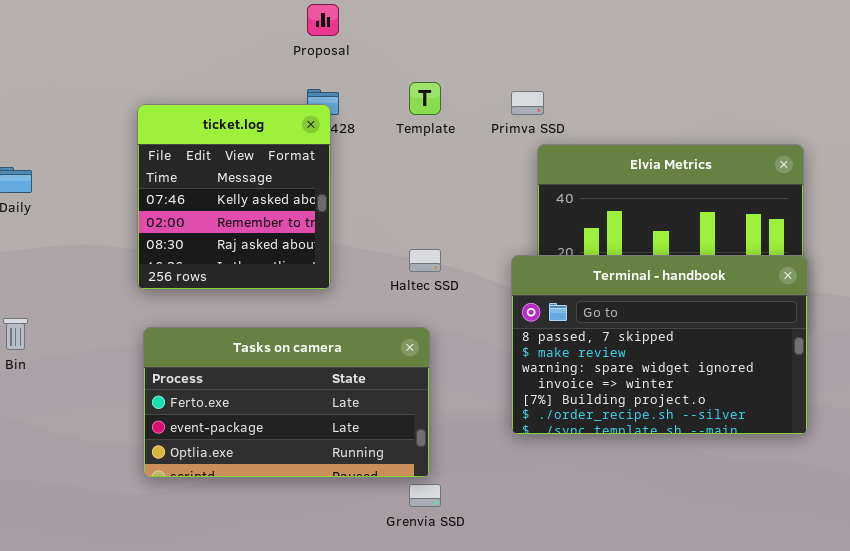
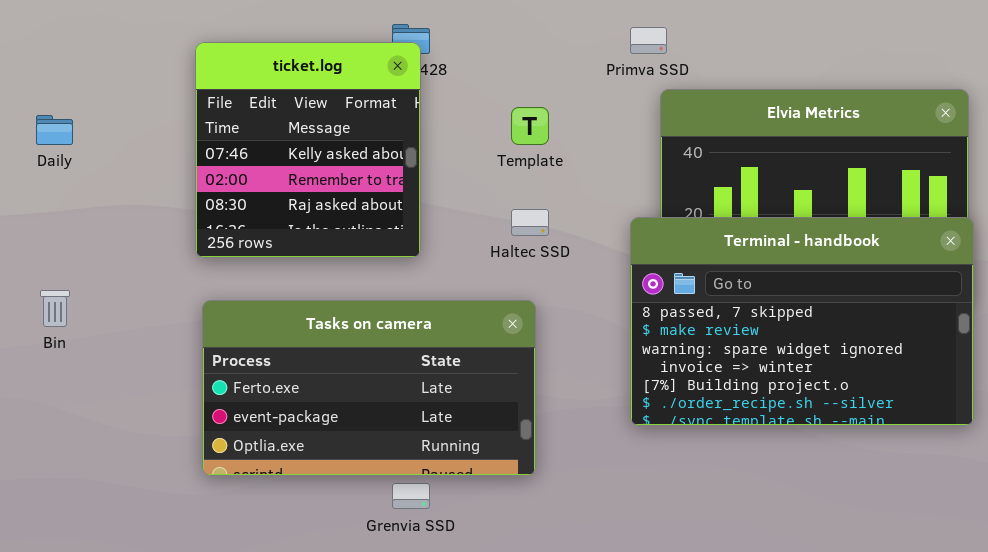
Template: [409,82,441,115] -> [511,107,549,145], moved
Grenvia SSD: [409,484,441,507] -> [392,483,430,509], moved

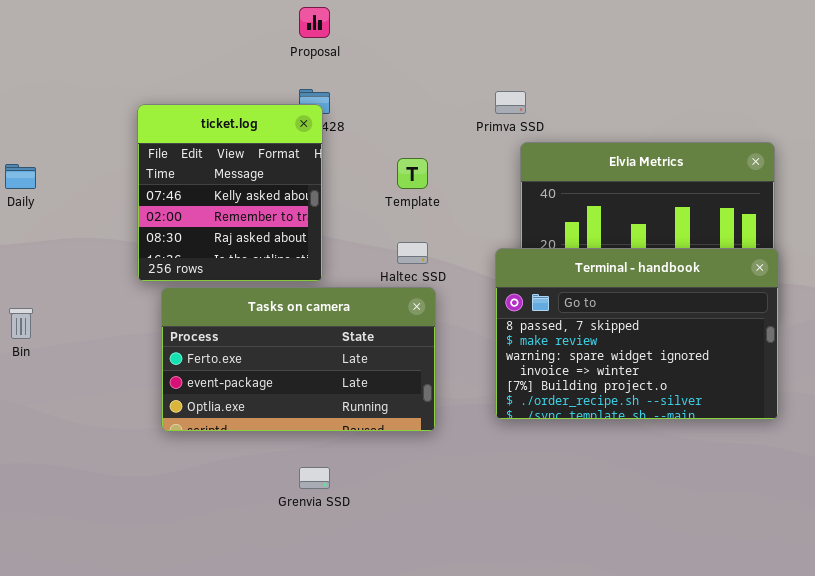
Tasks on camera: [202,300,536,476] -> [161,287,436,432], moved

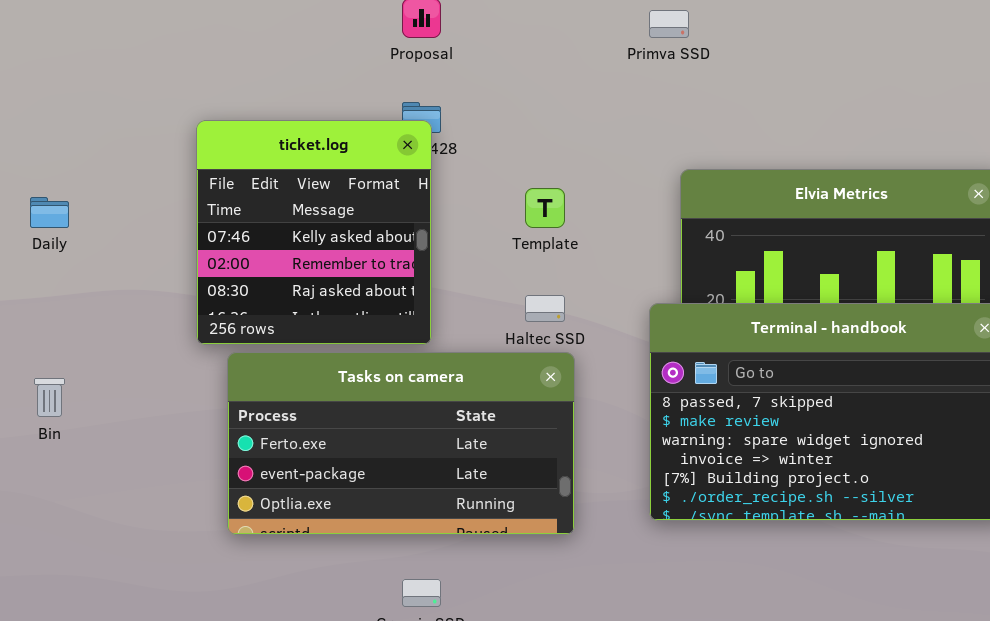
Primva SSD: [495,91,526,114] -> [649,10,689,38], moved

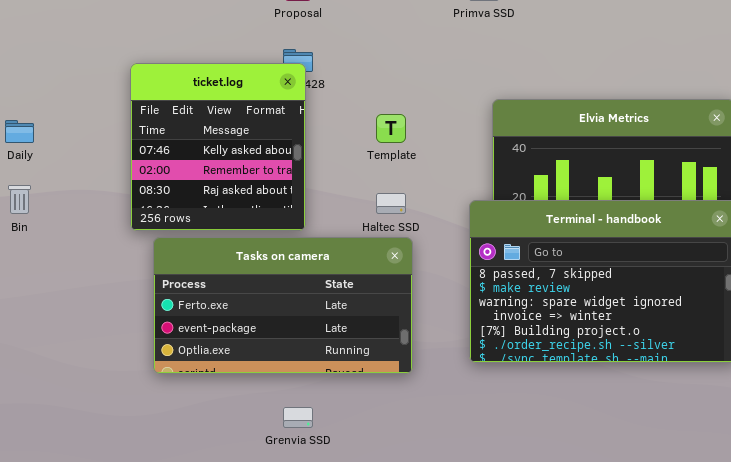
Bin: [34,378,65,417] -> [8,185,31,214], moved

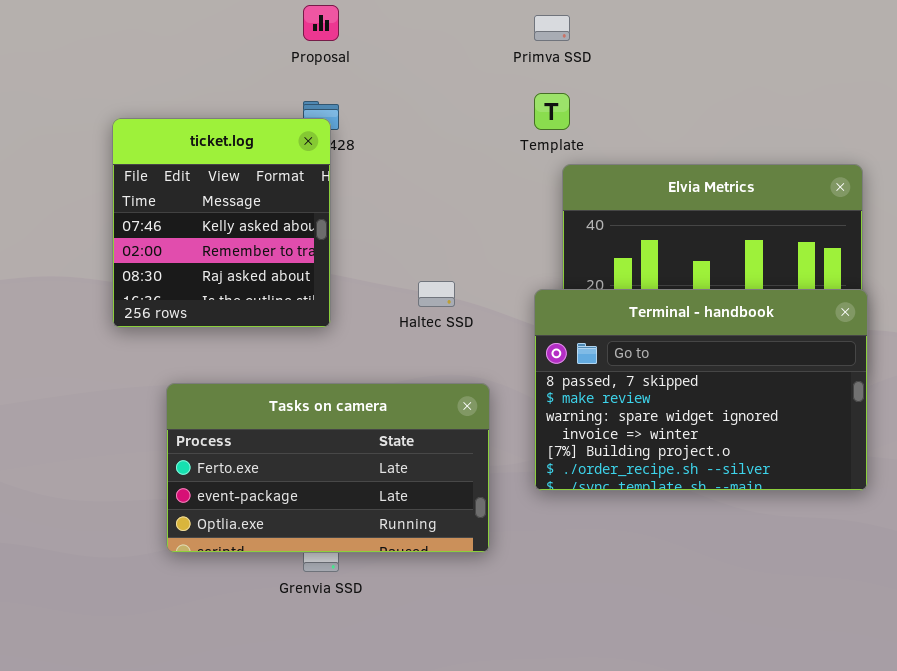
Template: [376,114,406,143] -> [534,93,570,130], moved
Tasks on camera: [153,237,413,374] -> [166,383,490,553], moved

